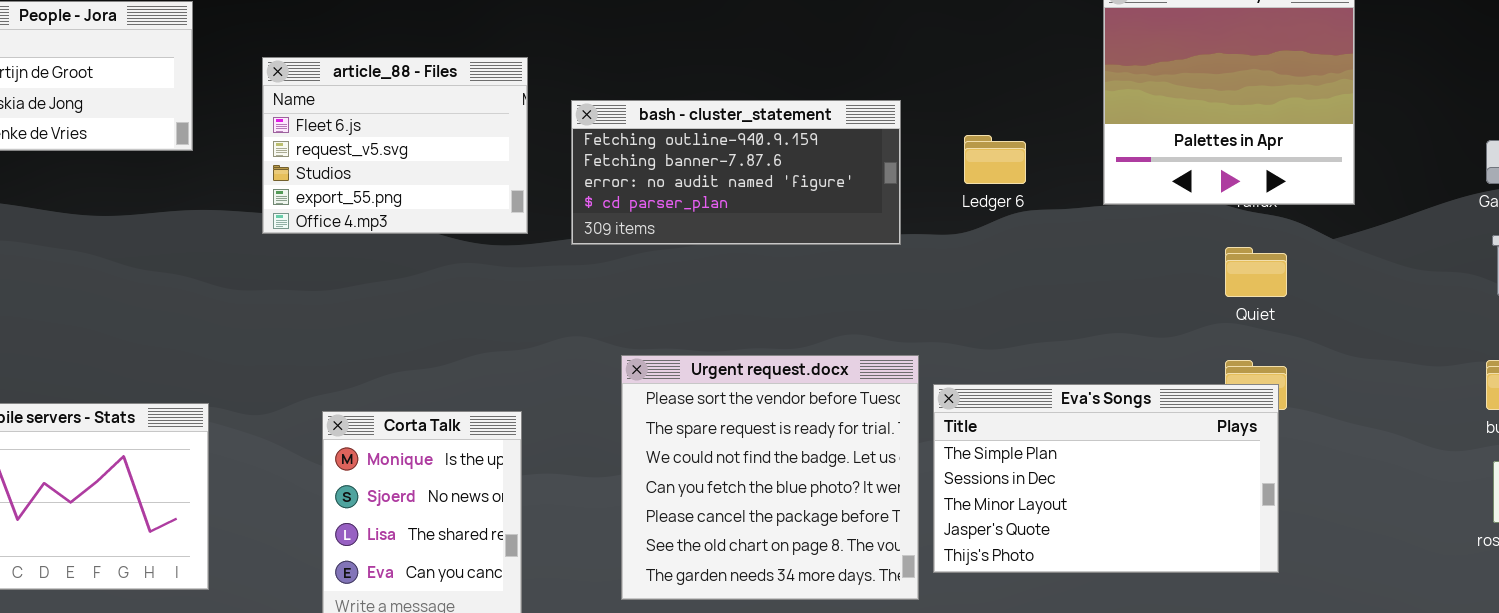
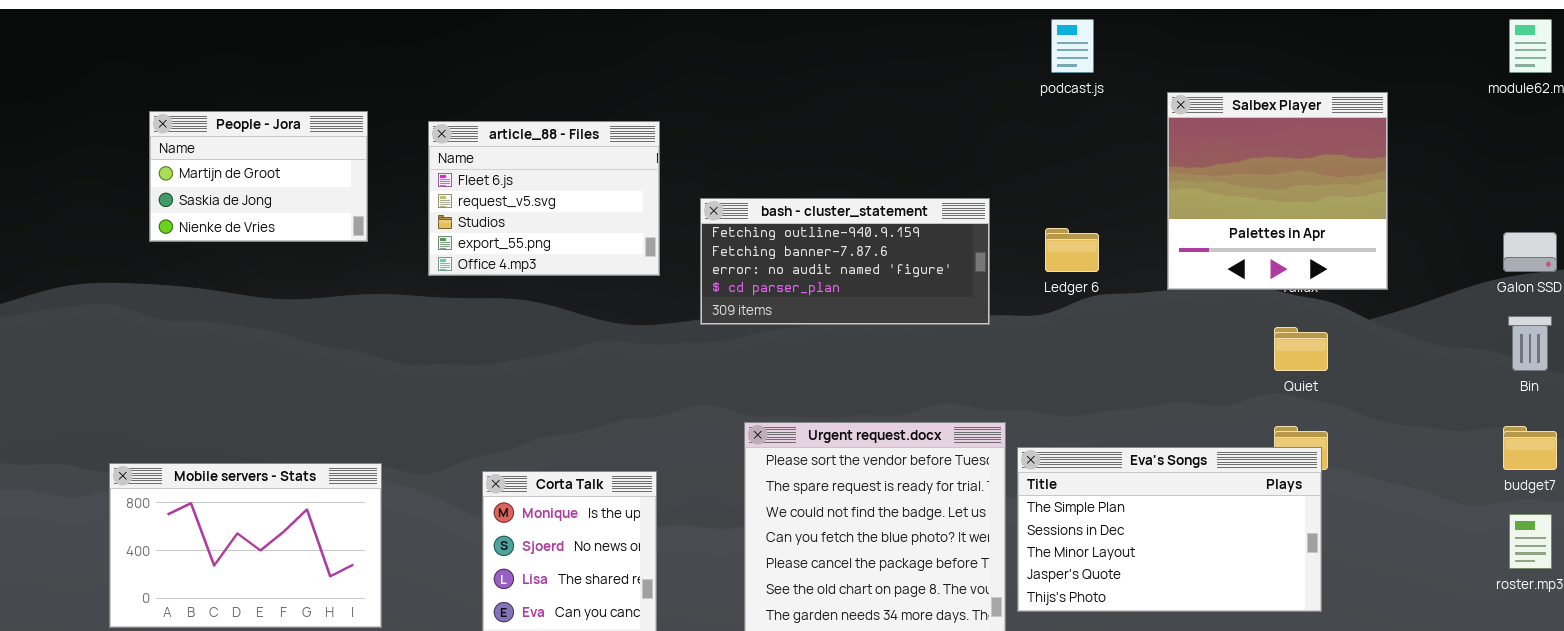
article_88 - Files: [262,57,528,234] -> [428,121,660,276], moved

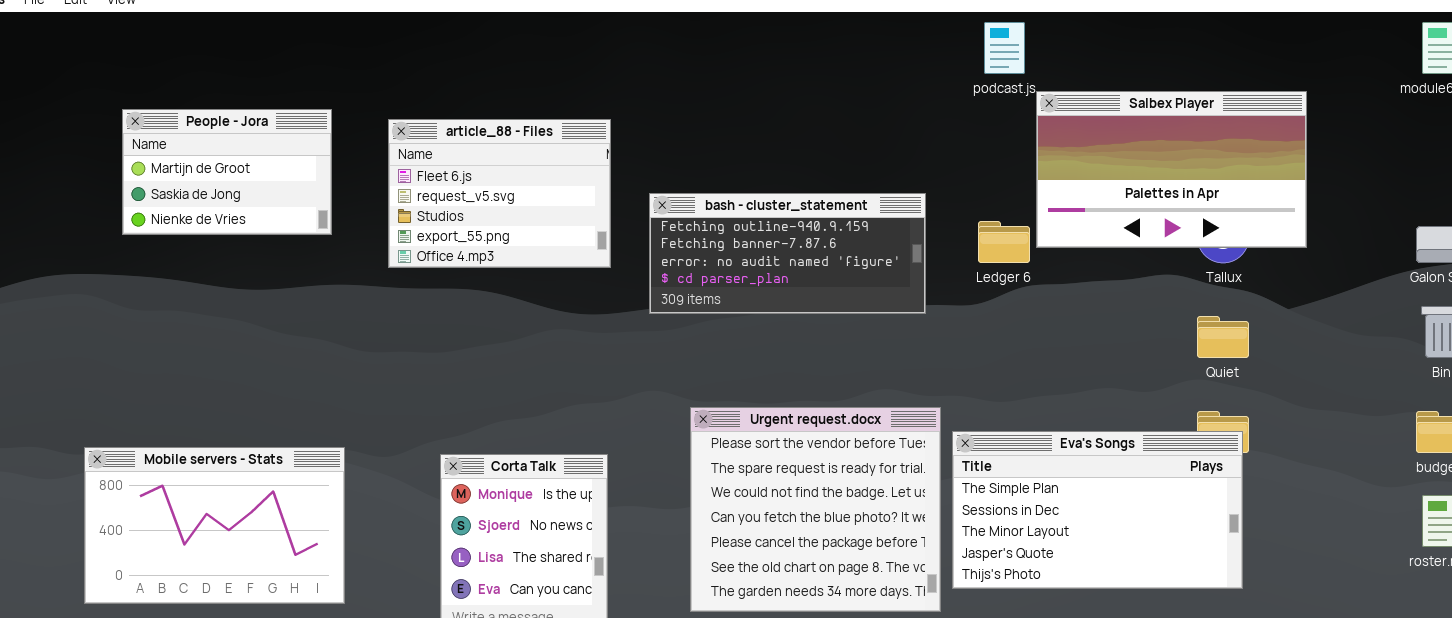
Salbex Player: [1167,92,1388,290] -> [1036,91,1307,248], resized

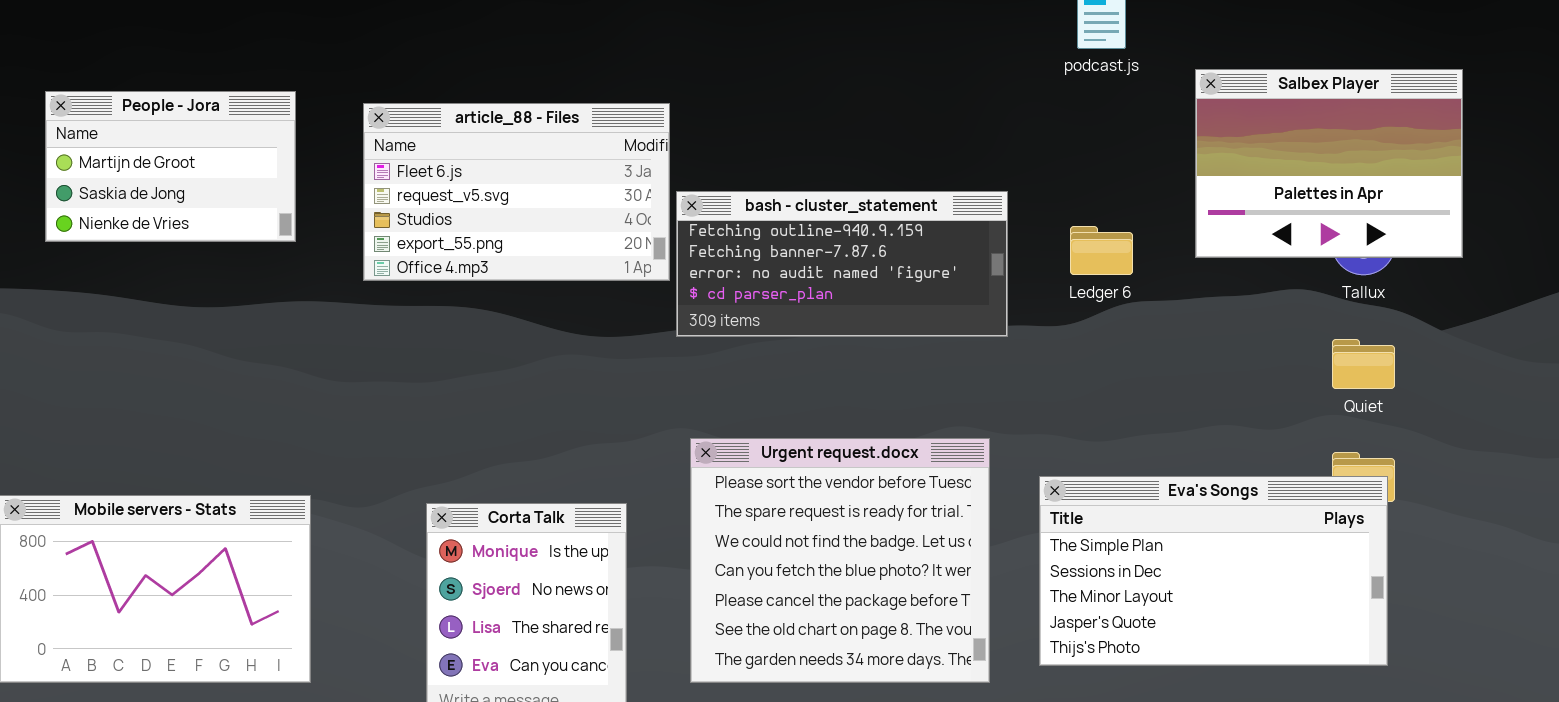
Salbex Player: [1036,91,1307,248] -> [1195,69,1463,258], resized
article_88 - Files: [388,119,611,268] -> [363,103,670,281], resized
Urgent request.docx: [690,407,941,612] -> [690,438,990,683], moved

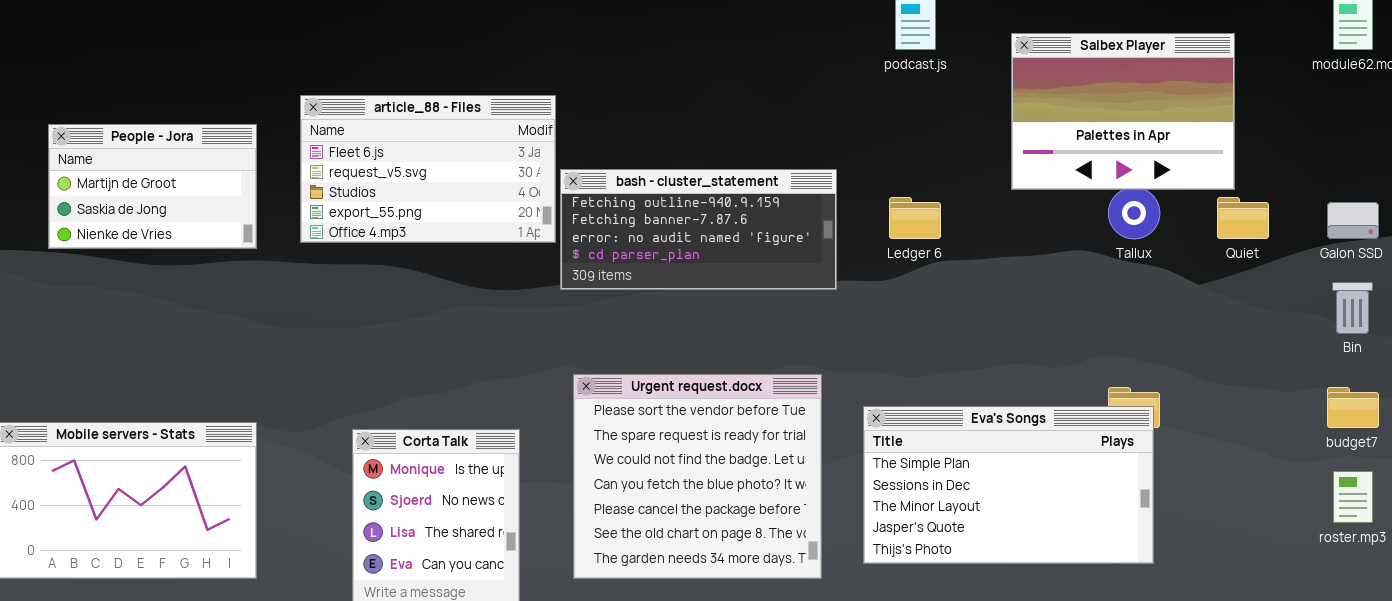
Salbex Player: [1195,69,1463,258] -> [1011,33,1235,190], moved
People - Jora: [45,91,296,242] -> [48,124,257,249], moved
Quiet: [1332,339,1395,389] -> [1217,197,1269,239], moved

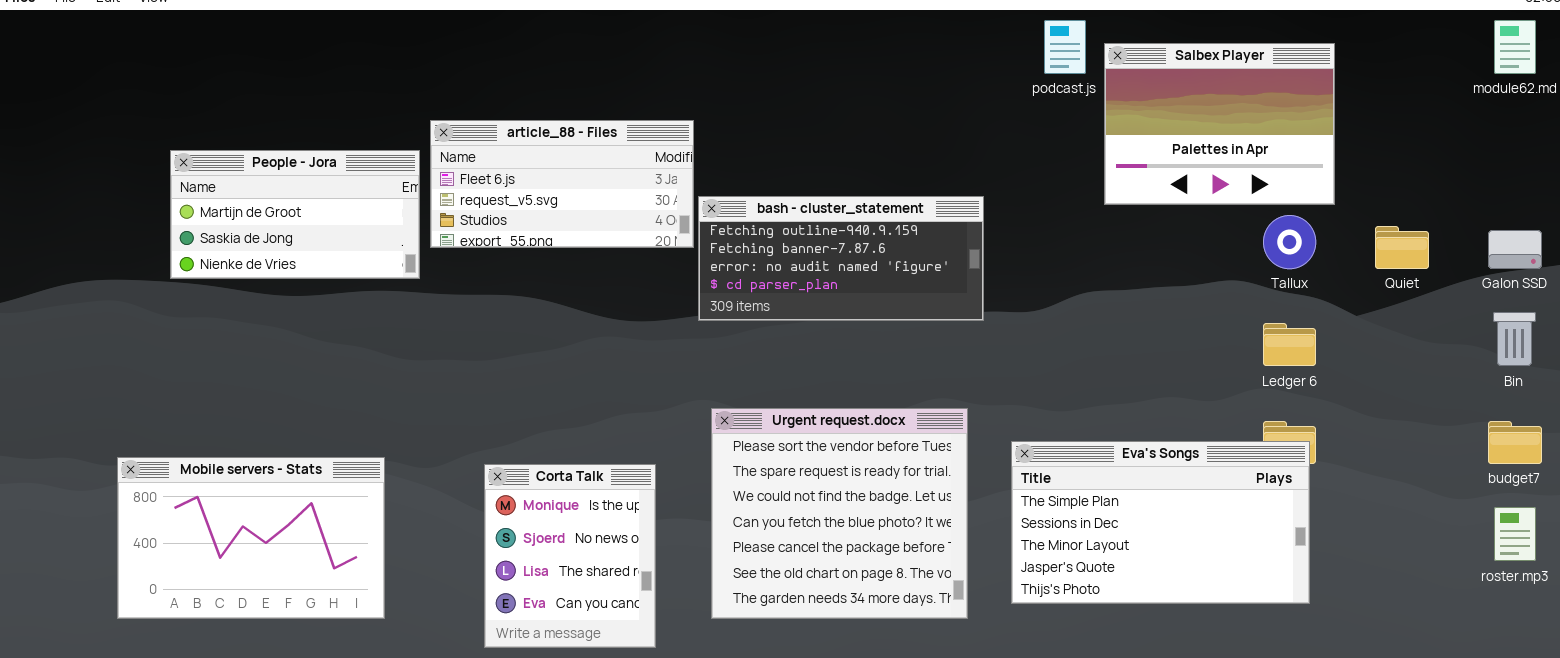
Salbex Player: [1011,33,1235,190] -> [1104,43,1335,205], moved
article_88 - Files: [300,95,556,243] -> [430,120,694,248], resized
People - Jora: [48,124,257,249] -> [170,150,420,279], resized
Ledger 6: [889,197,941,239] -> [1263,323,1316,366], moved

